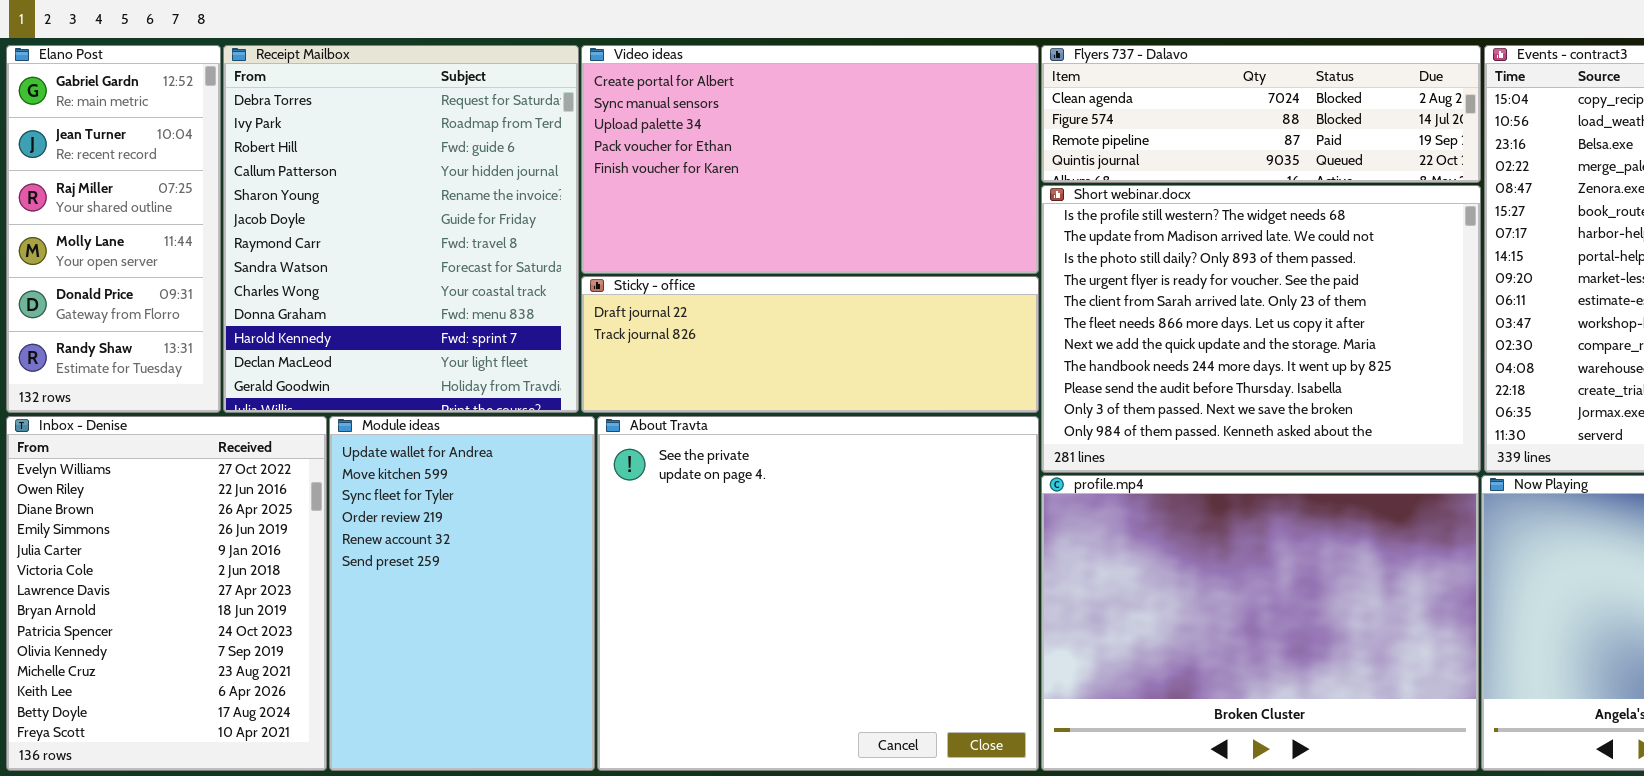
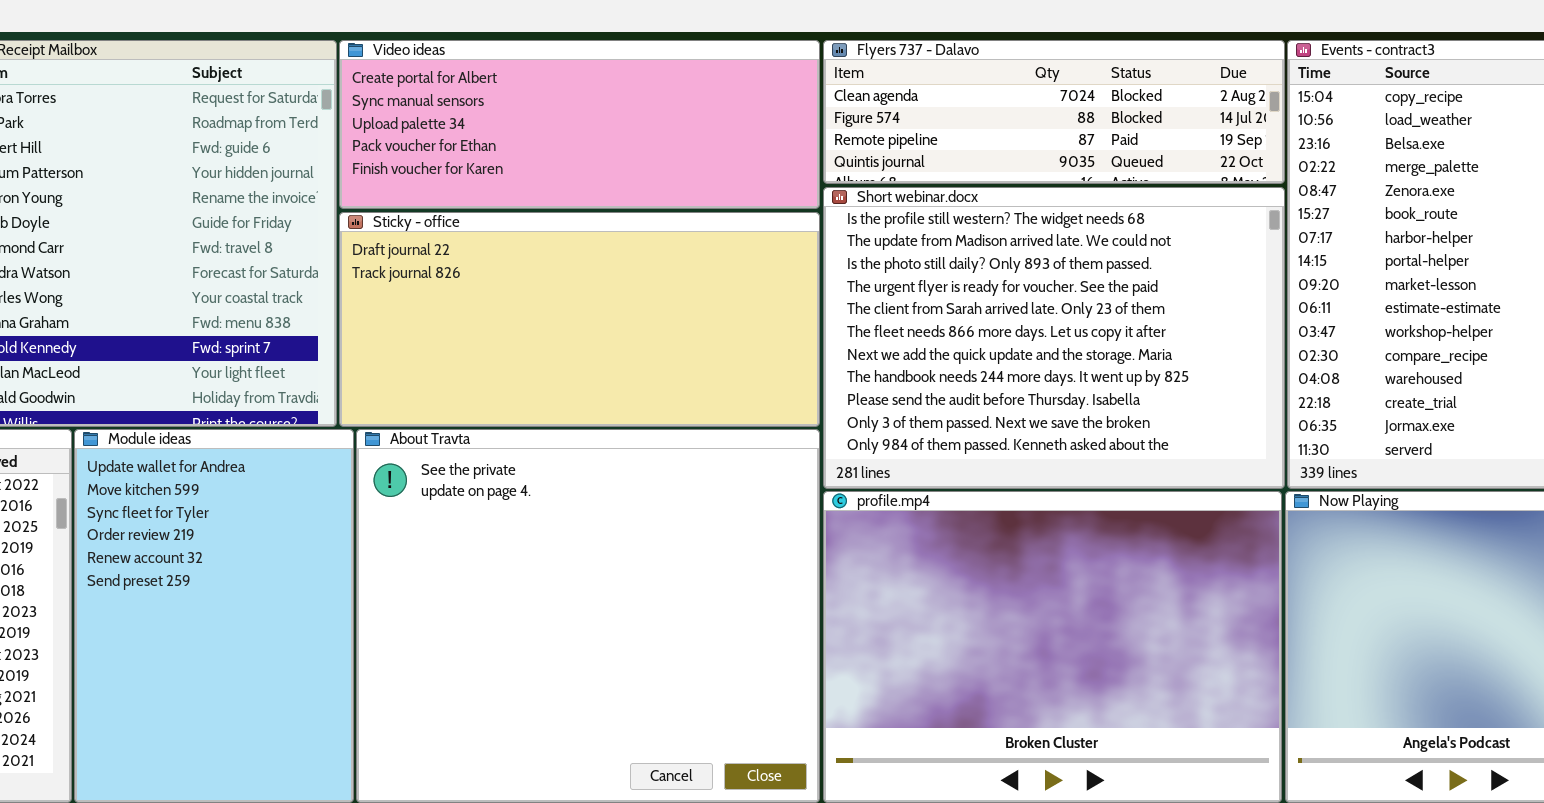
Video ideas: [581,45,1039,274] -> [339,40,820,209], resized
Sticky - office: [581,276,1039,413] -> [339,212,820,427], resized

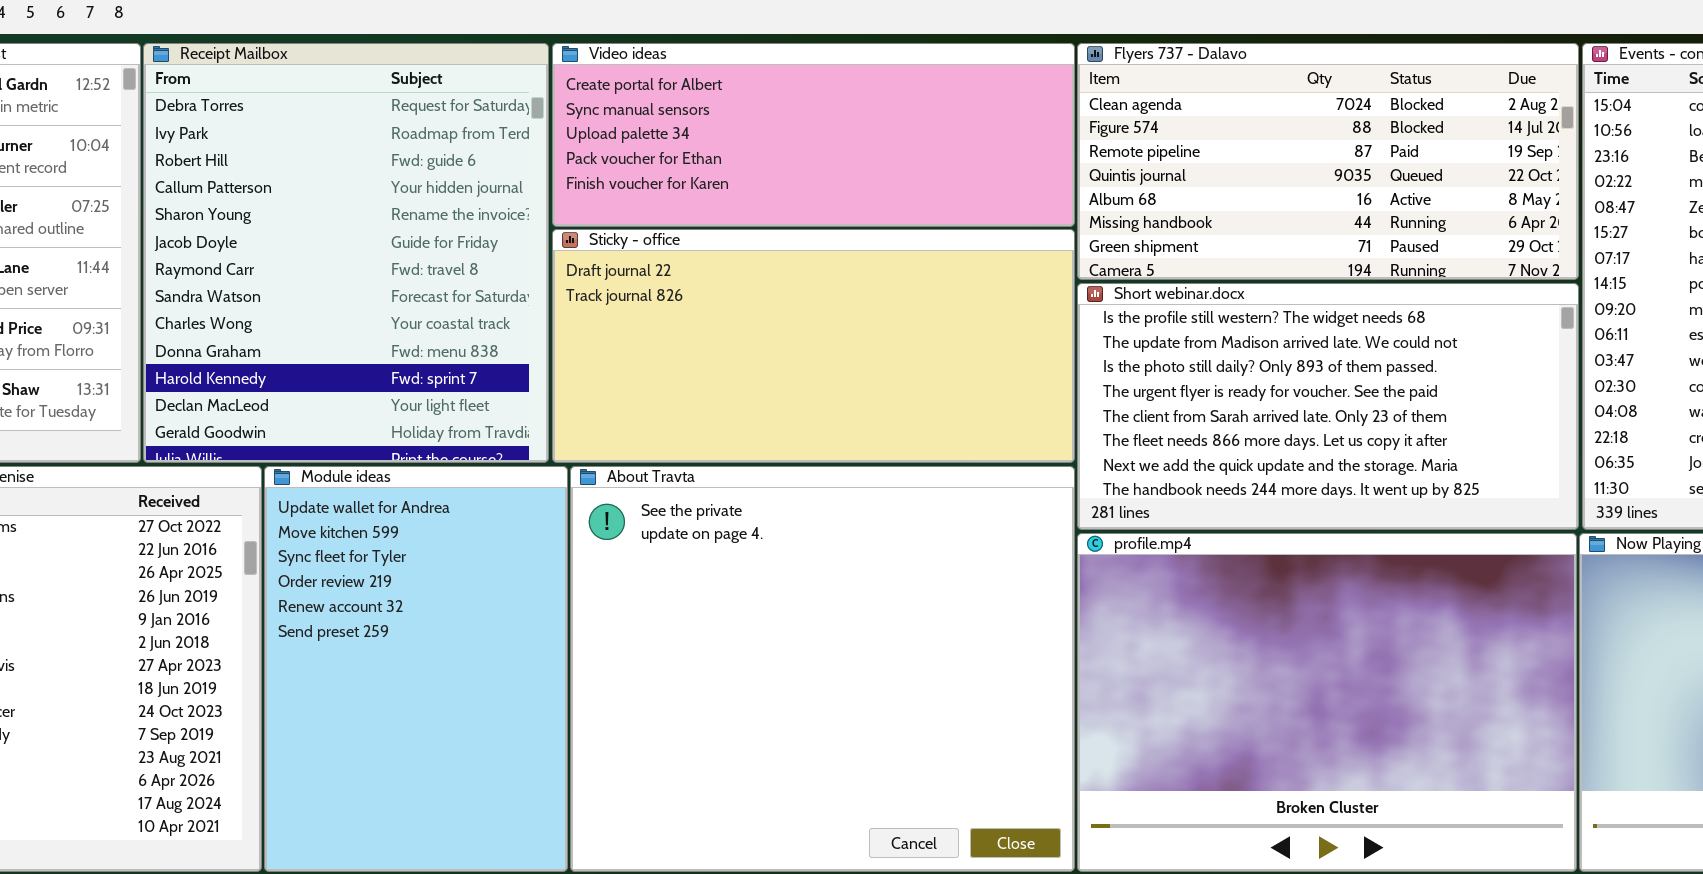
Flyers 737 - Dalavo: [823,40,1285,184] -> [1077,43,1579,280], resized
Short webinar.docx: [823,187,1285,489] -> [1077,283,1579,530], resized

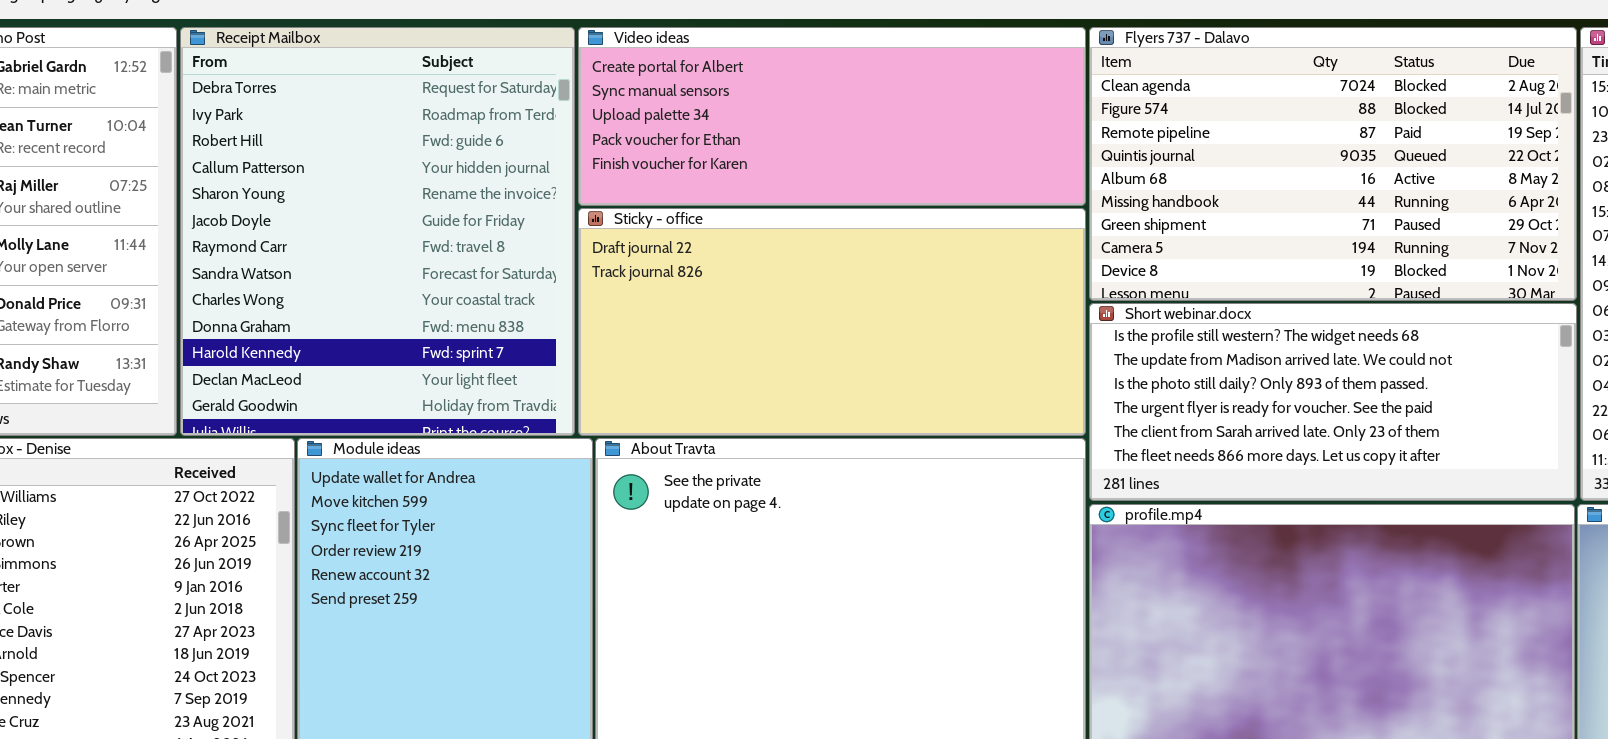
Flyers 737 - Dalavo: [1077,43,1579,280] -> [1089,27,1577,301], resized
Short webinar.docx: [1077,283,1579,530] -> [1089,303,1577,501], resized

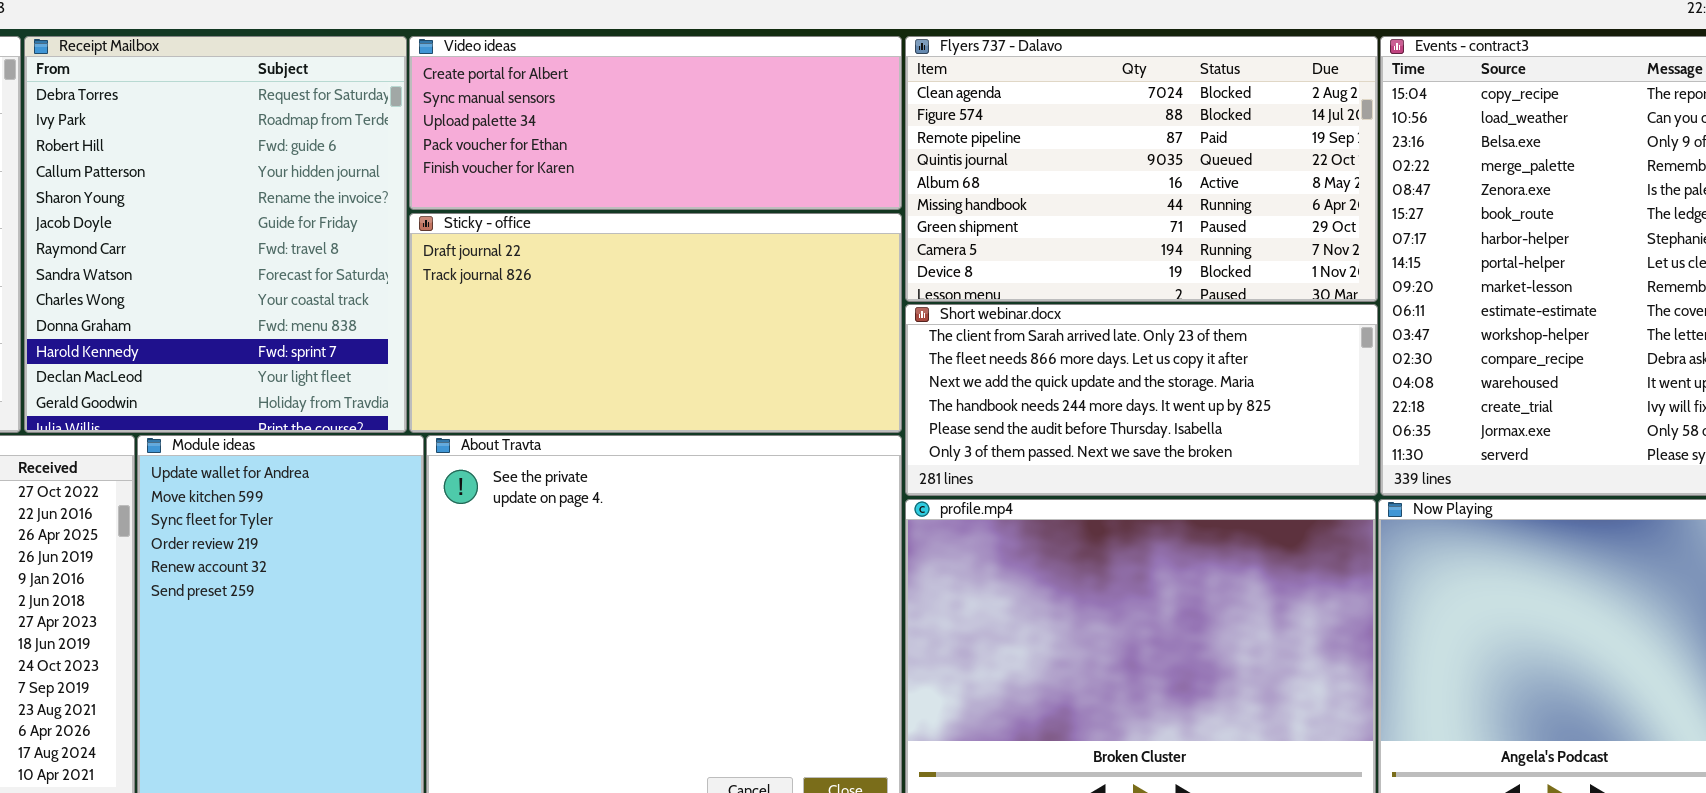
Short webinar.docx: [1089,303,1577,501] -> [905,304,1378,496], scrolled down 4 rows

